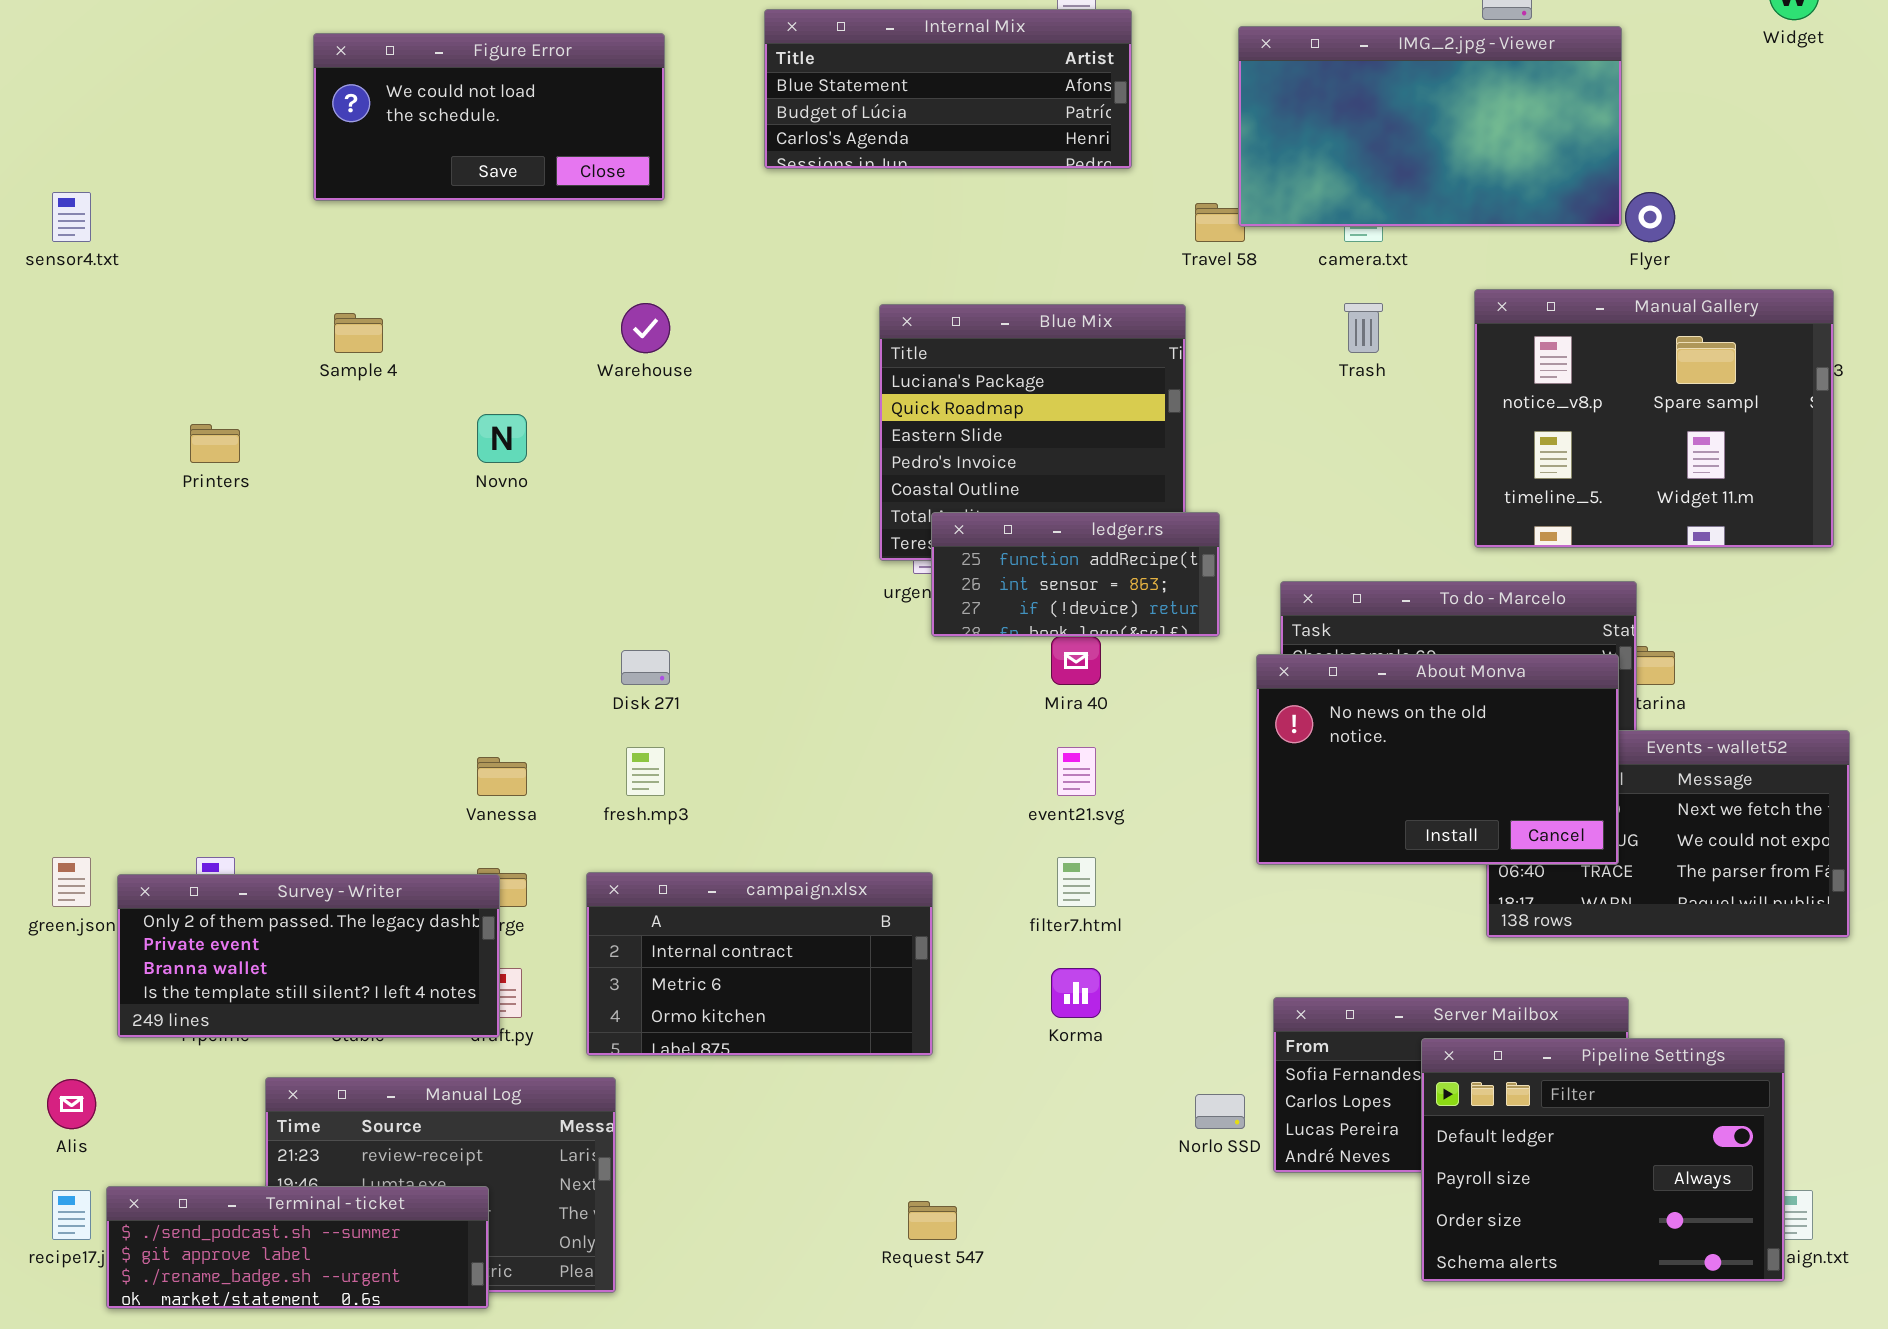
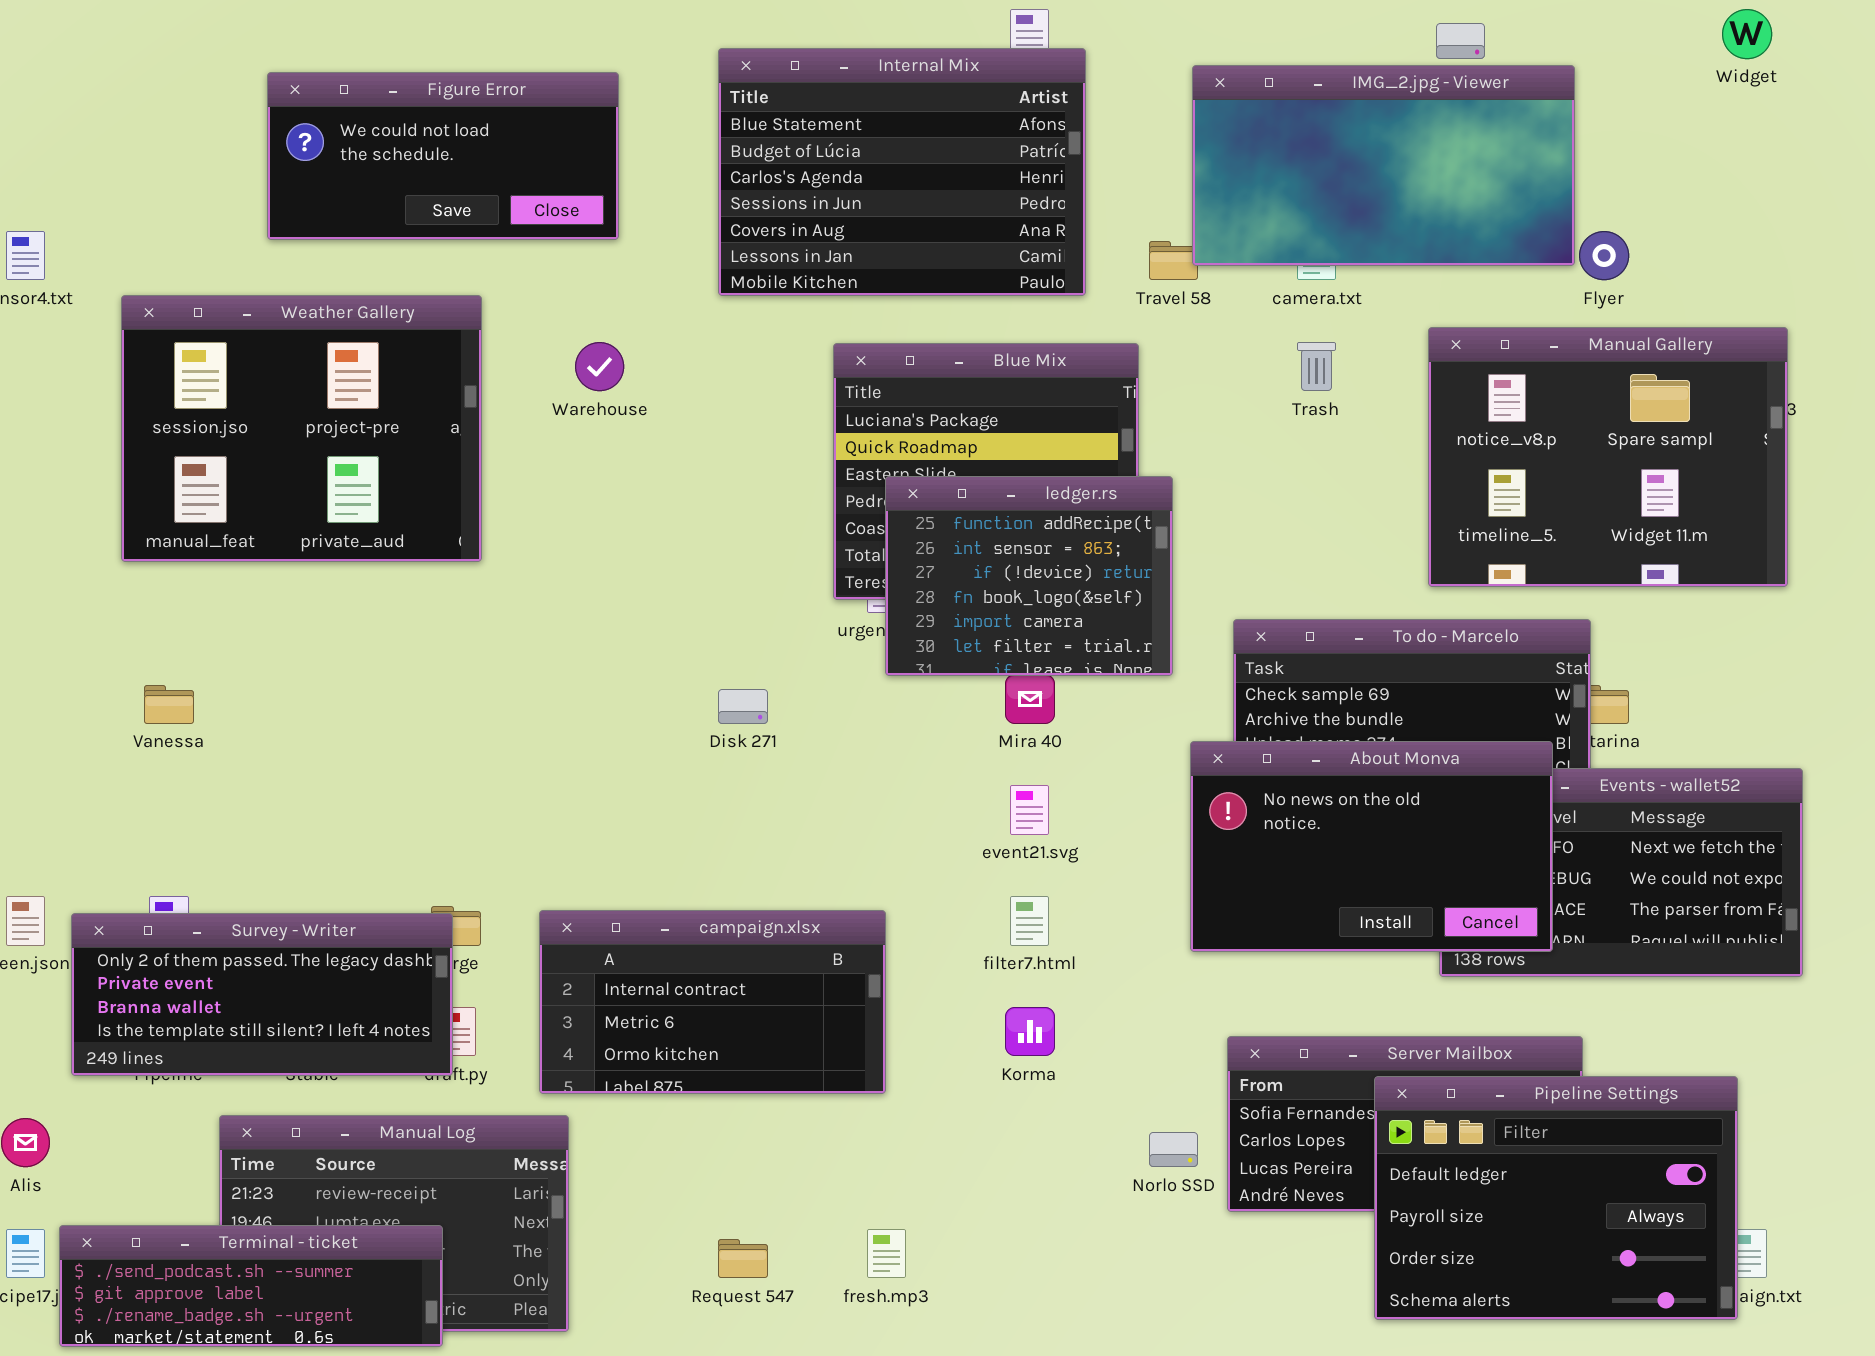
Internal Mix: [764,9,1132,169] -> [718,48,1086,296], resized
Weather Gallery: none -> [121,295,482,562], opened
ledger.rs: [931,512,1220,637] -> [885,476,1173,676], resized
Disk 271: [621,650,670,685] -> [718,689,768,724], moved
About Monva: [1256,654,1619,865] -> [1190,741,1553,952], moved
fresh.mp3: [626,747,665,796] -> [867,1229,906,1278], moved
Vanessa: [477,757,527,796] -> [144,685,194,724], moved
Request 547: [908,1201,957,1240] -> [718,1239,768,1278], moved

